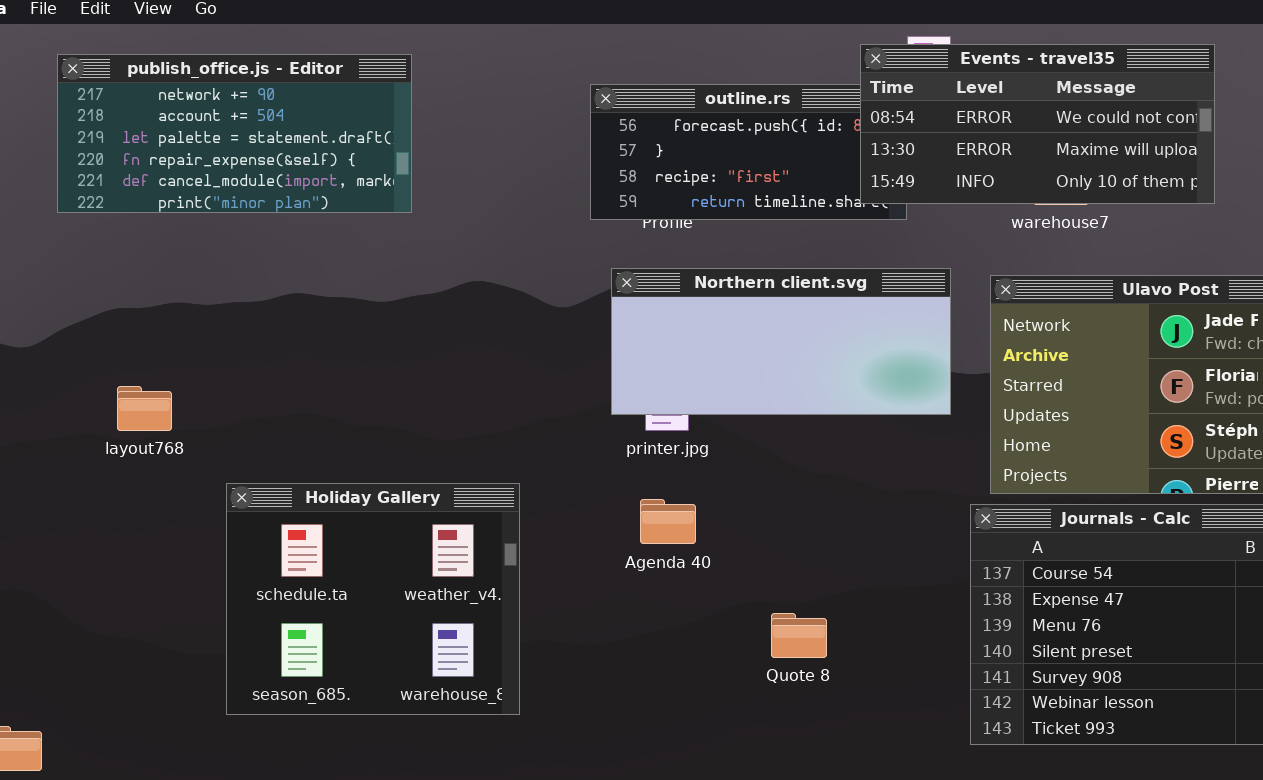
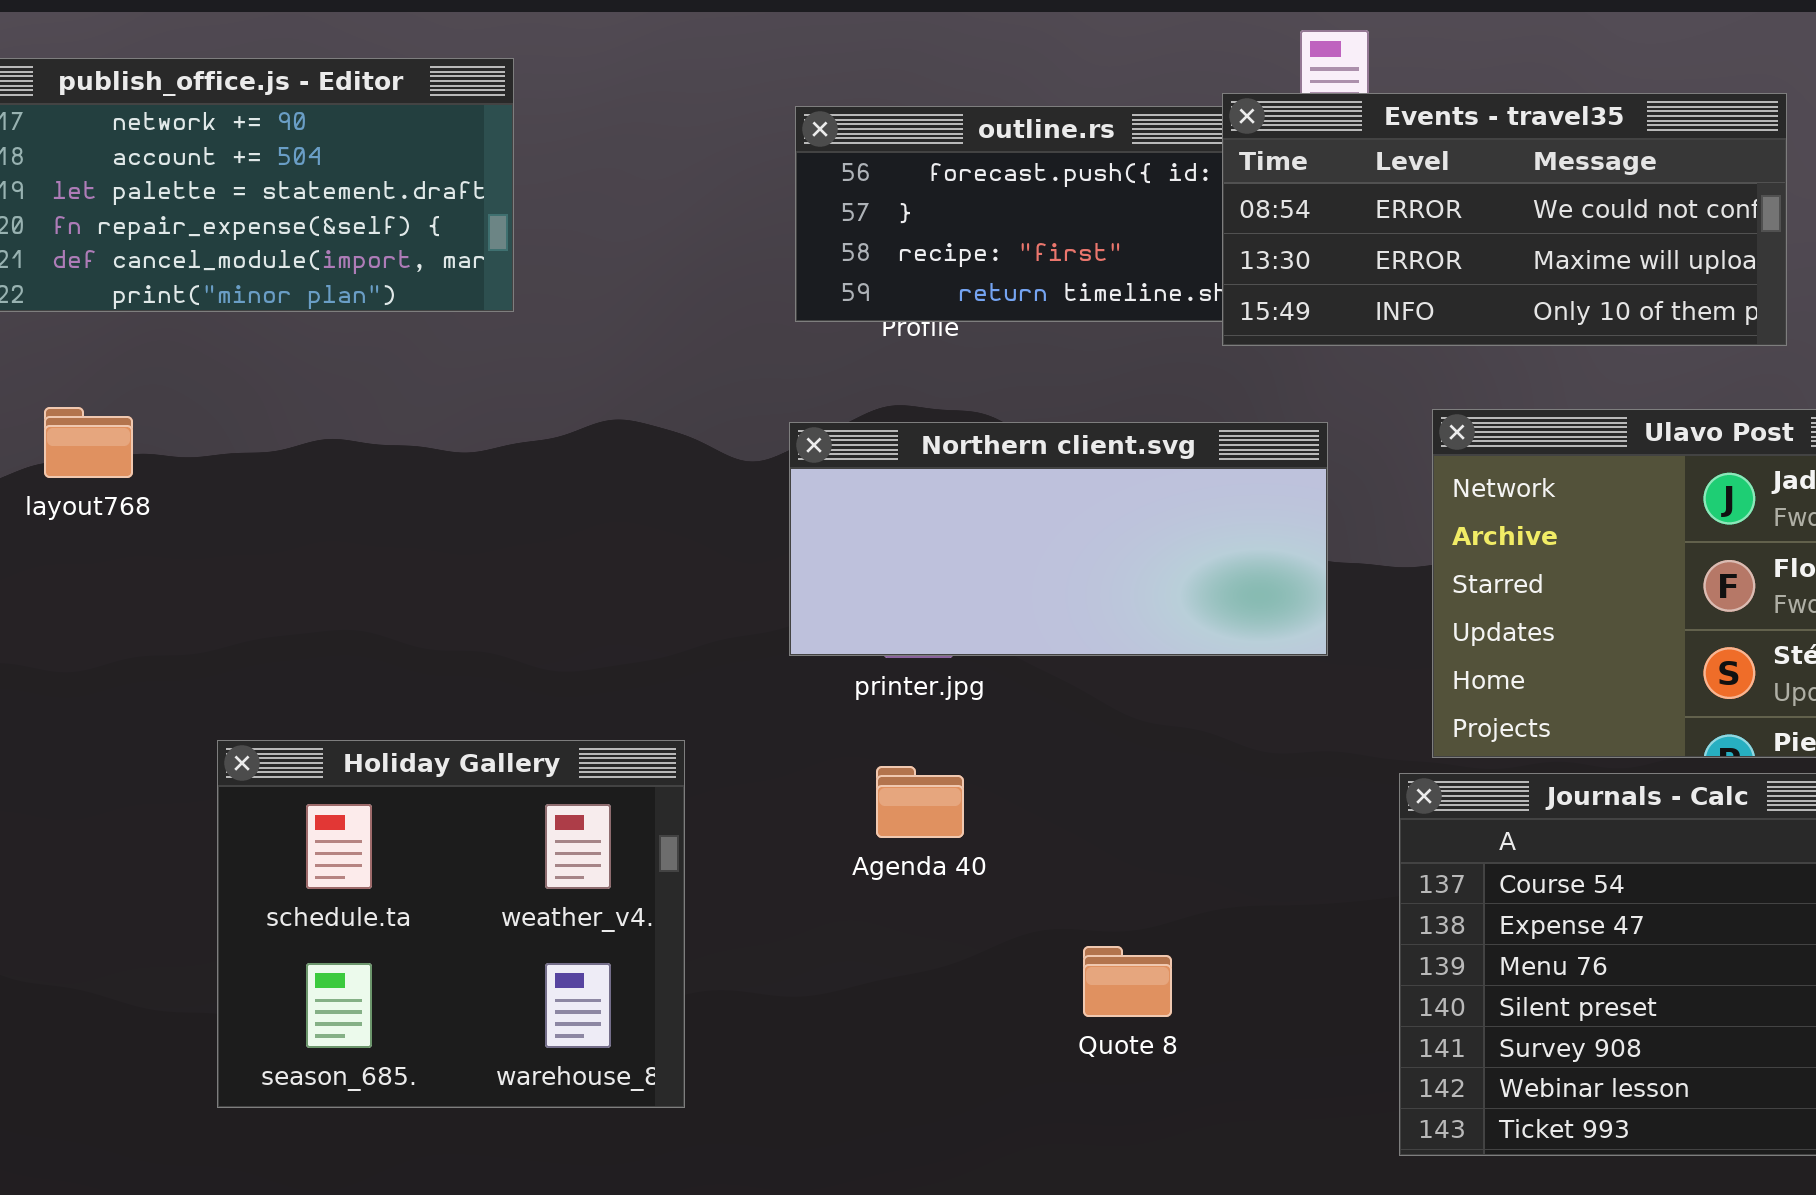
Events - travel35: [860,44,1215,204] -> [1222,93,1787,346], moved
Northern client.svg: [611,268,951,415] -> [789,422,1328,656], moved
layout768: [117,386,172,431] -> [44,407,133,478], moved

